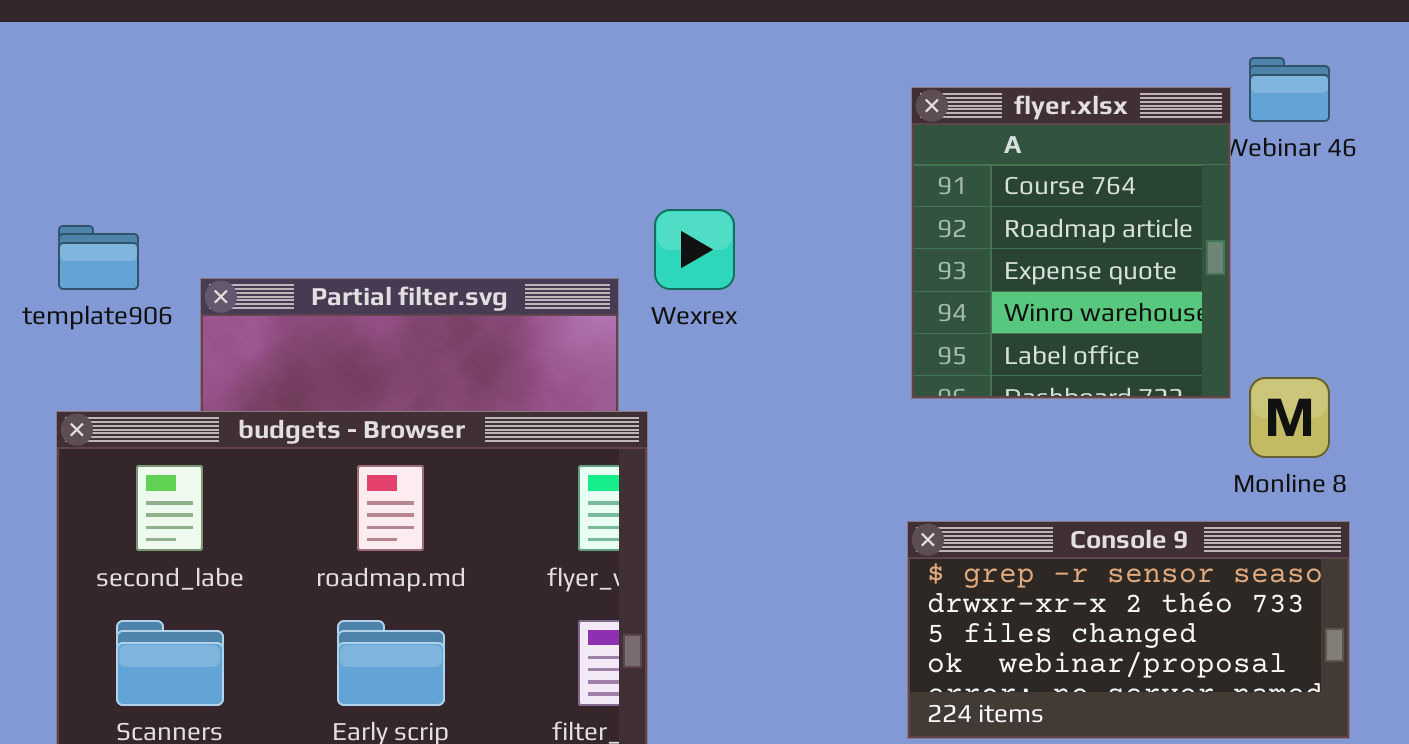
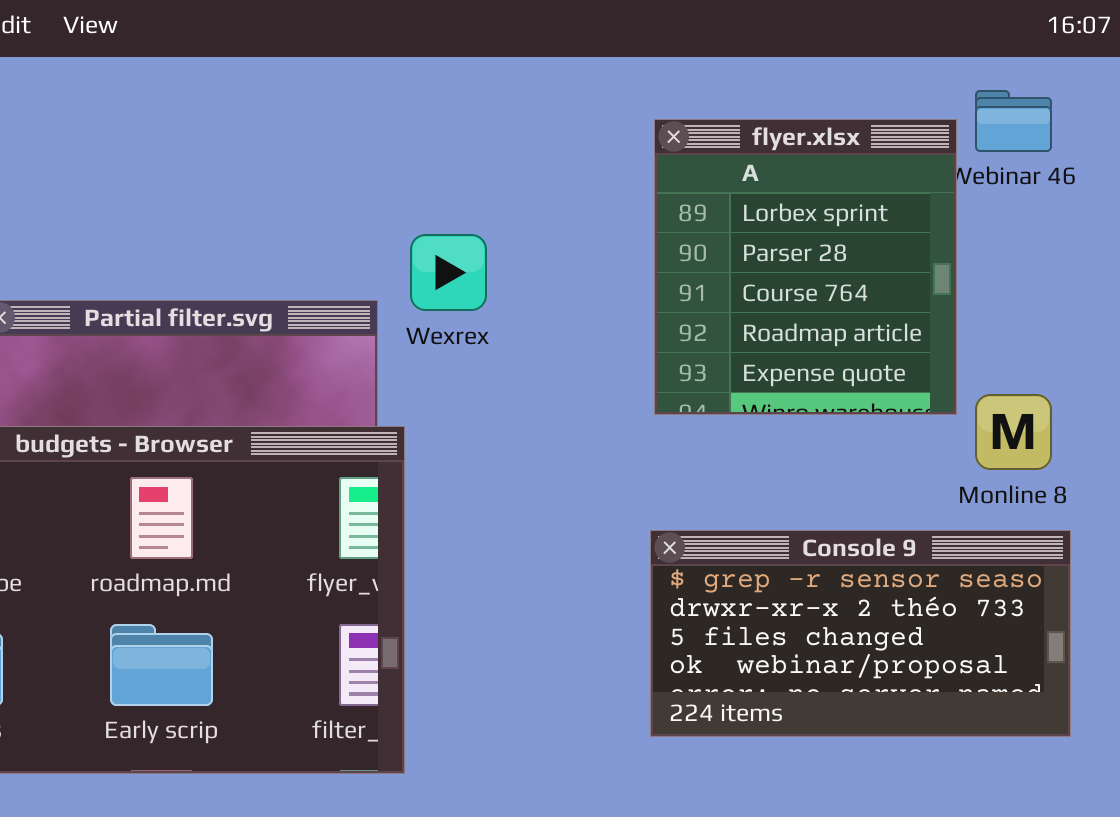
flyer.xlsx: [911,87,1231,399] -> [654,119,957,415], scrolled up 2 rows

